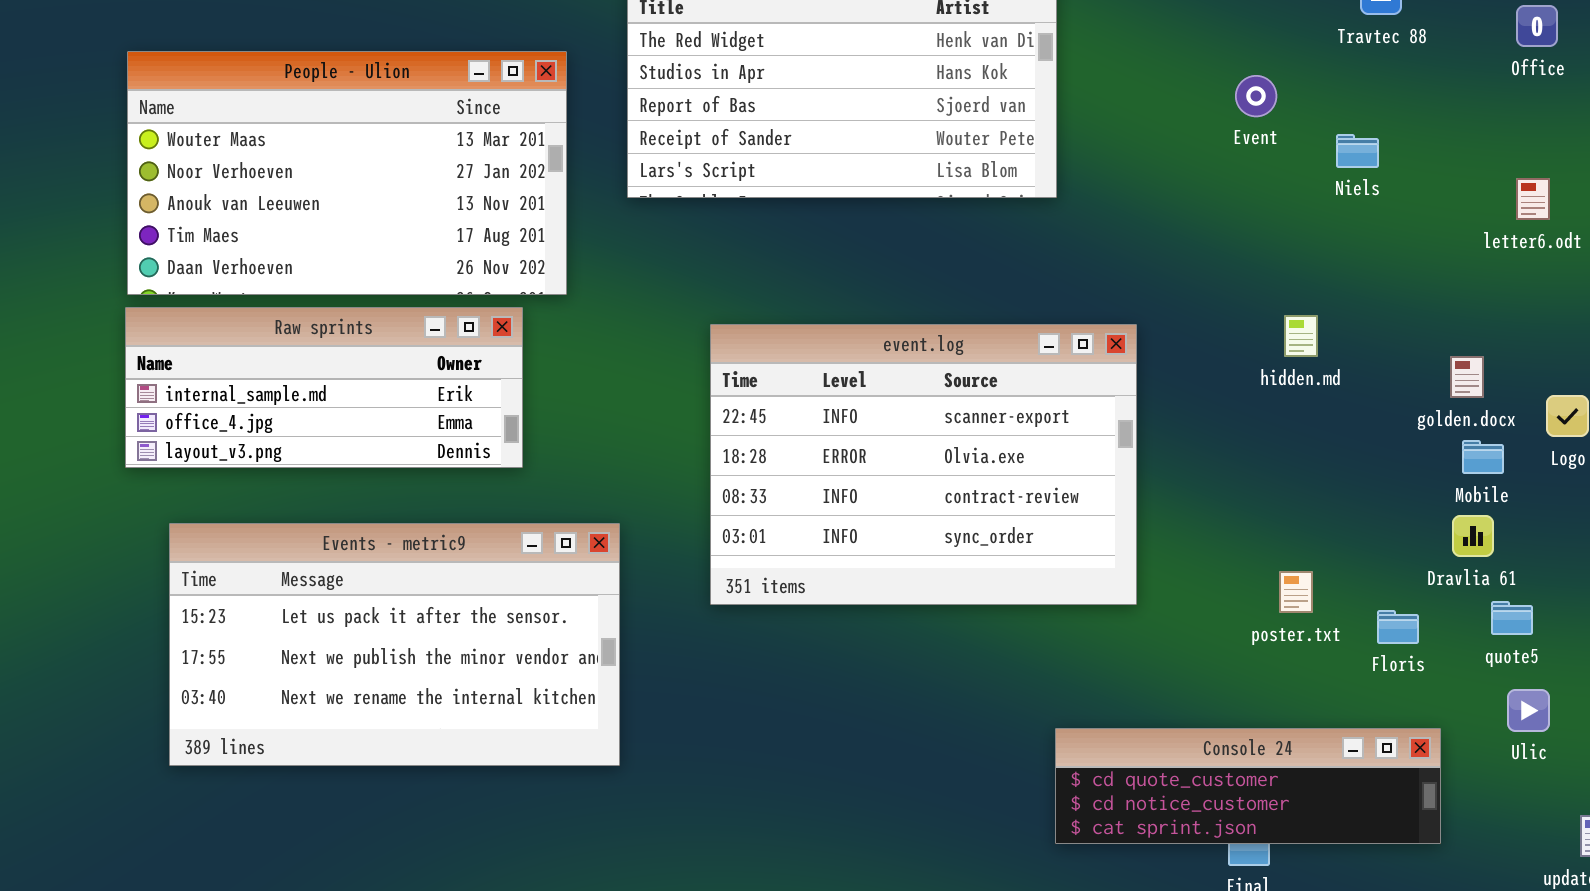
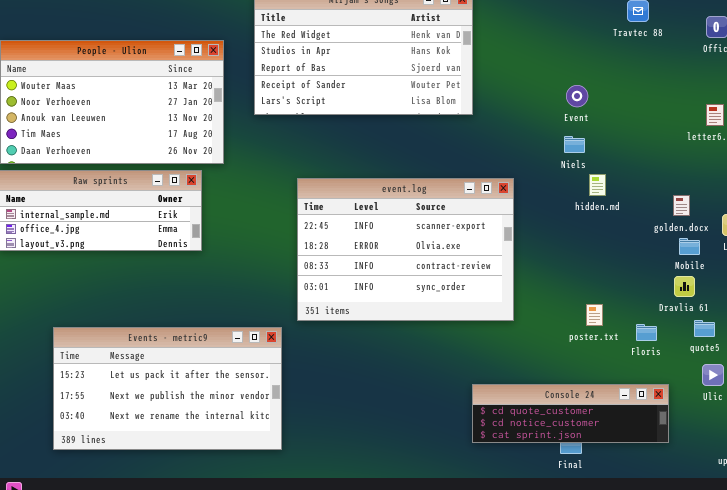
Event: [1235,75,1277,117] -> [566,85,588,107], moved
Niels: [1336,134,1379,168] -> [564,136,585,153], moved
Events - metric9: [169,523,620,766] -> [53,327,282,450], moved

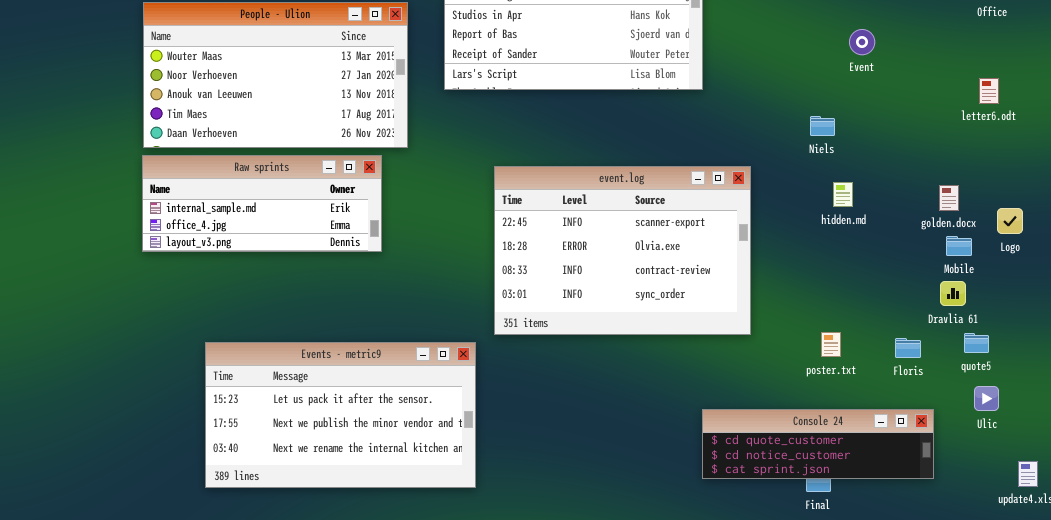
Event: [566,85,588,107] -> [849,29,875,55], moved
hidden.md: [589,174,606,196] -> [833,182,853,207], moved
poster.txt: [586,304,603,326] -> [821,332,841,357], moved

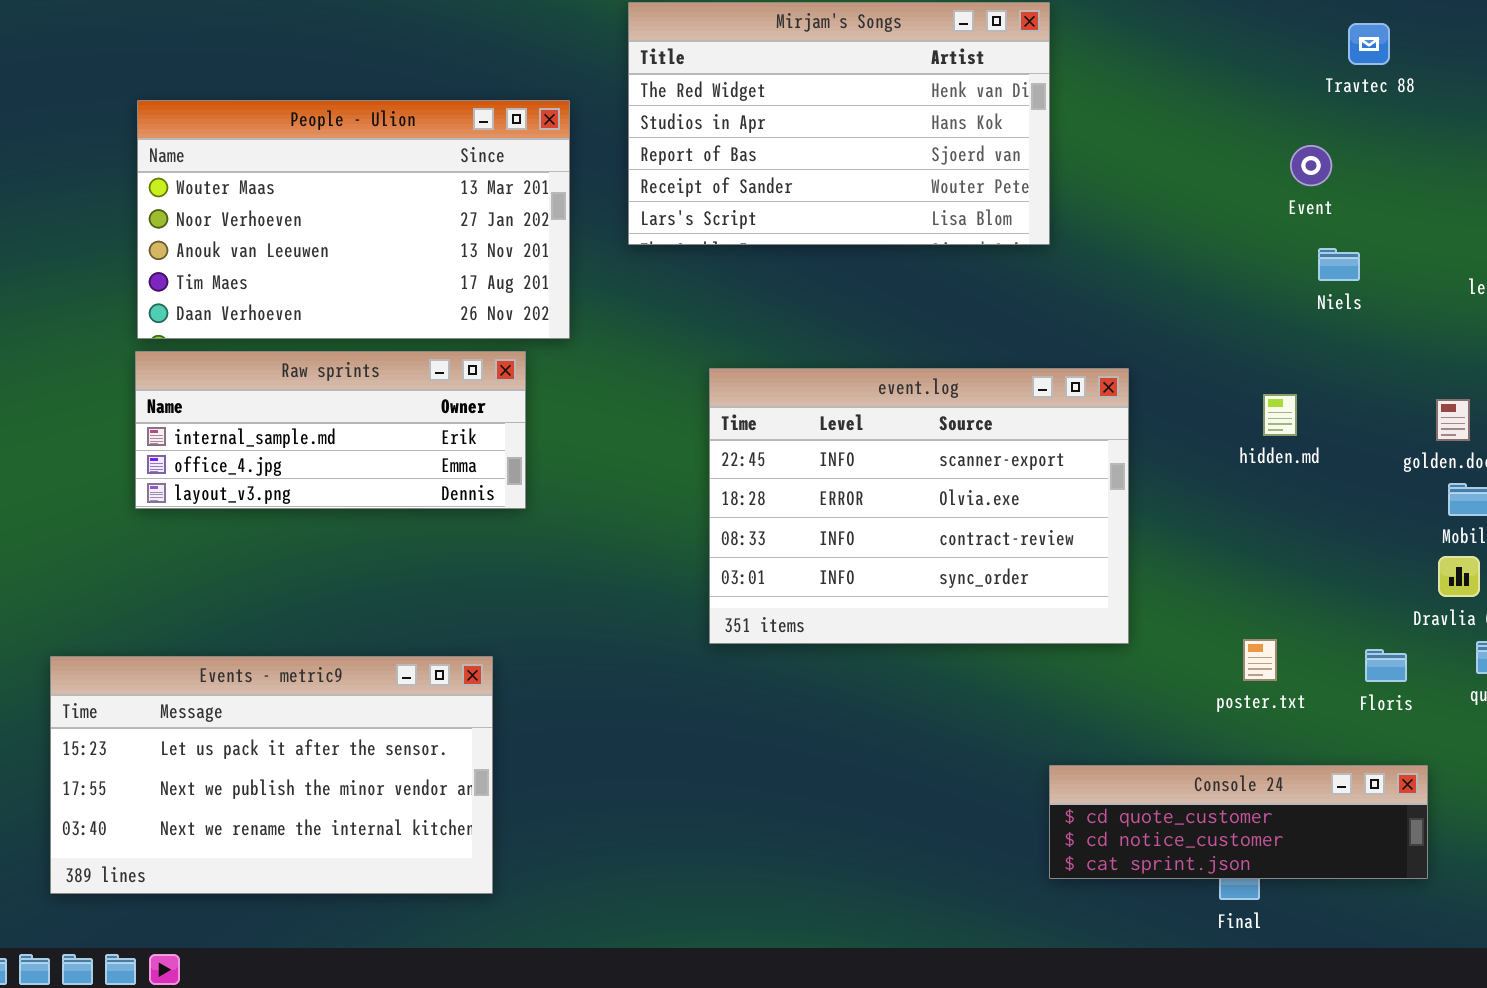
Niels: [810,116,835,136] -> [1318,248,1360,281], moved
Events - metric9: [205,342,476,488] -> [50,656,493,894], moved

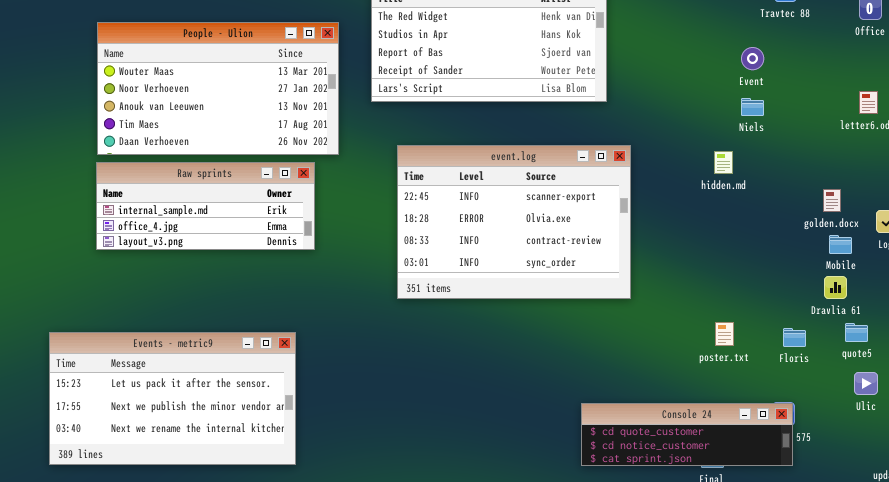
Niels: [1318,248,1360,281] -> [741,98,764,116], moved
event.log: [709,368,1129,644] -> [397,145,631,299], moved
hidden.md: [1263,394,1297,436] -> [714,151,733,174], moved
Console 24: [1049,765,1428,879] -> [581,403,793,466], moved

